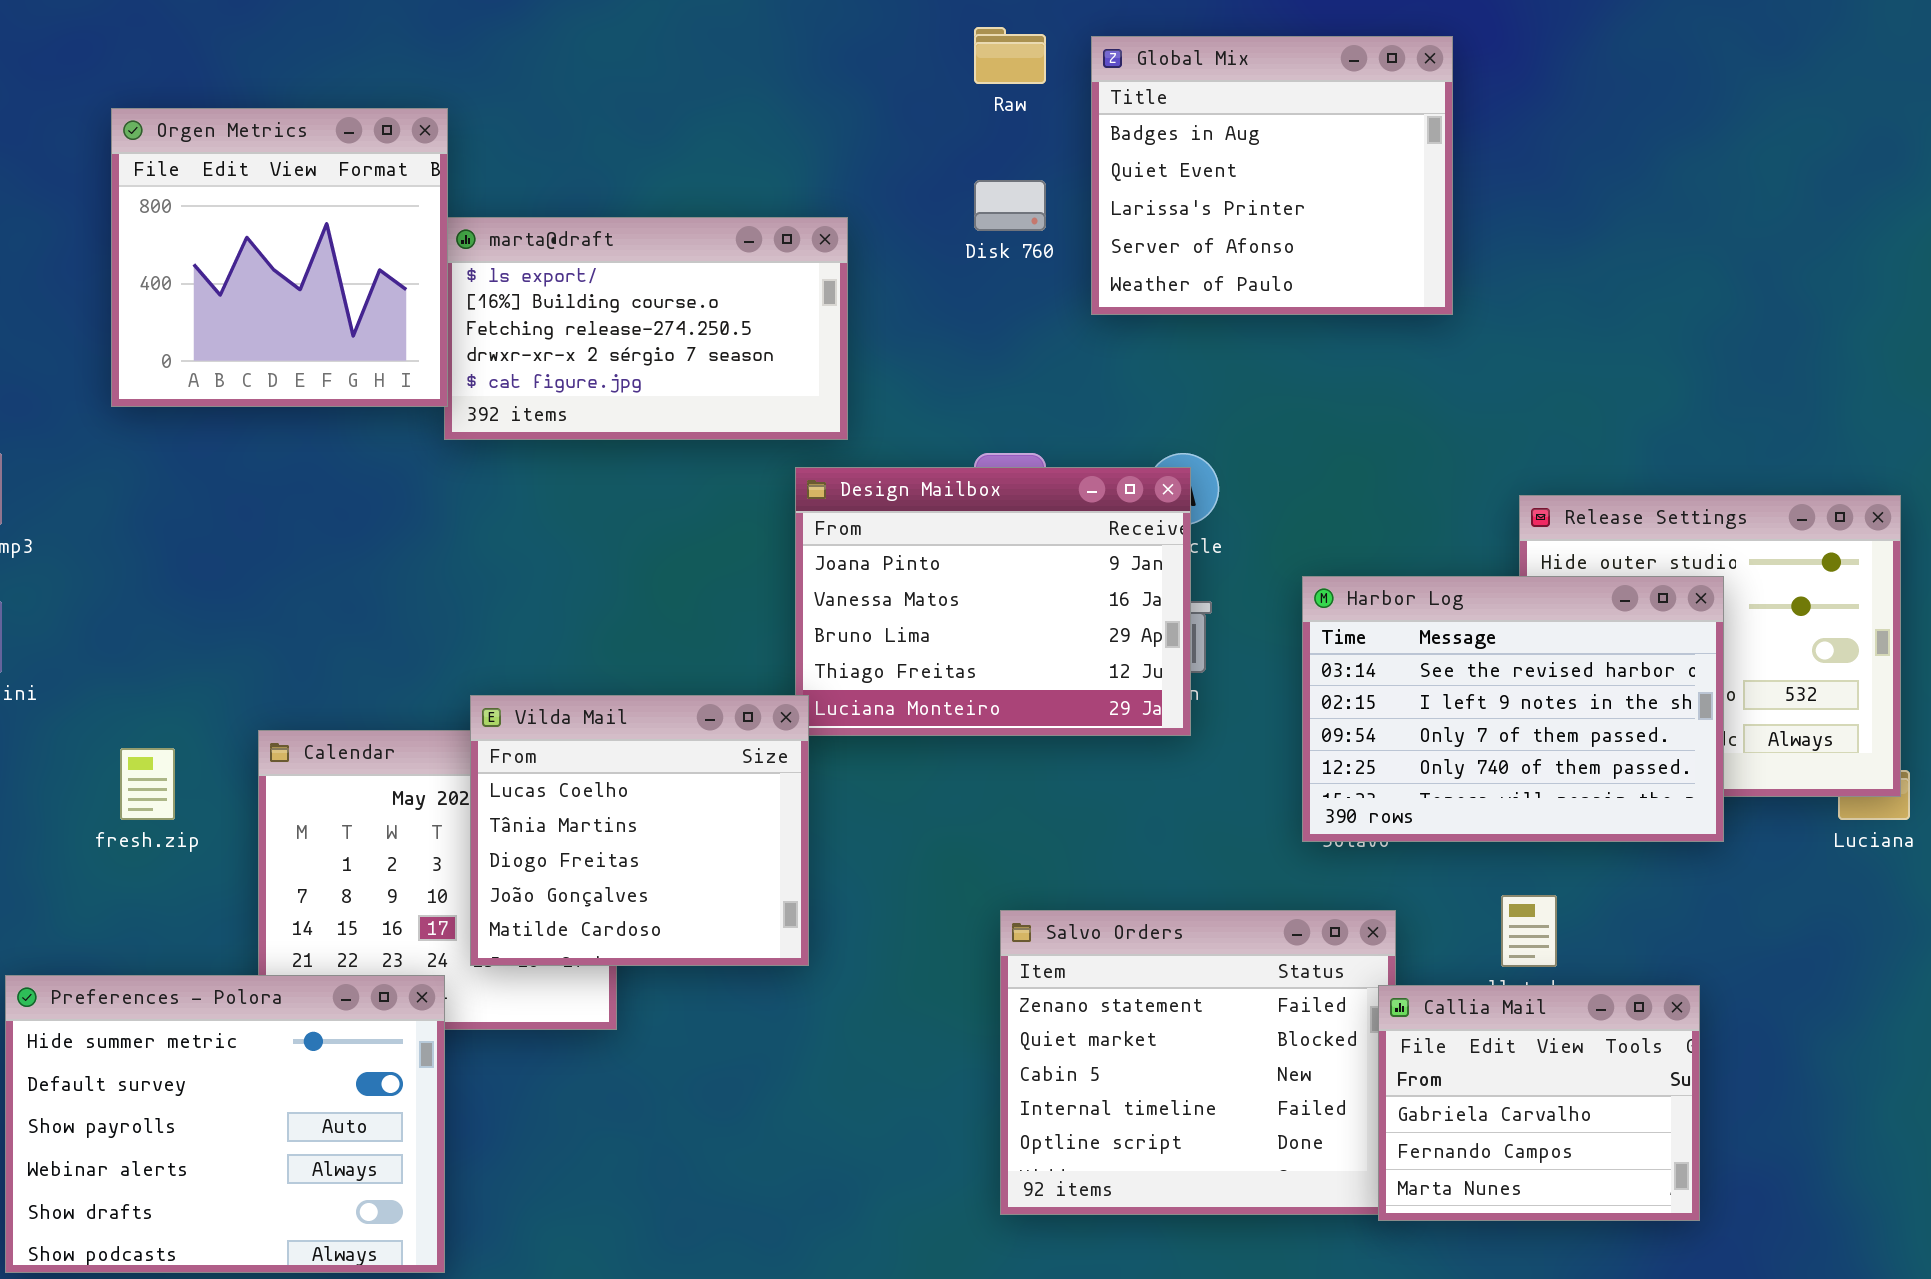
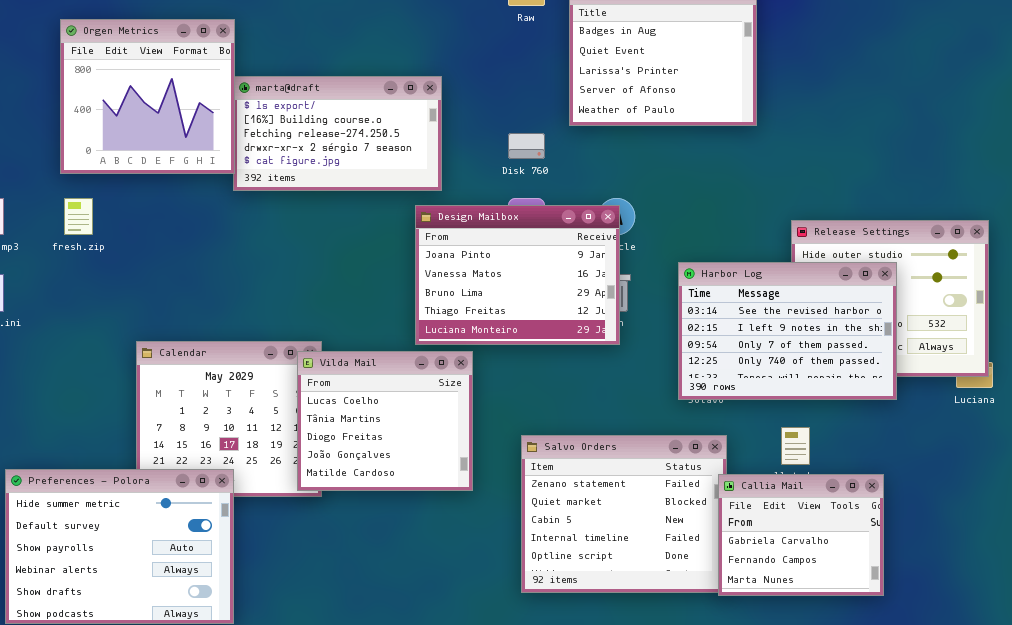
Disk 760: [974,180,1046,231] -> [508,133,545,159], moved
Vilda Mail: [470,695,809,966] -> [297,351,473,491], moved
fresh.zip: [120,748,175,820] -> [64,198,93,235], moved

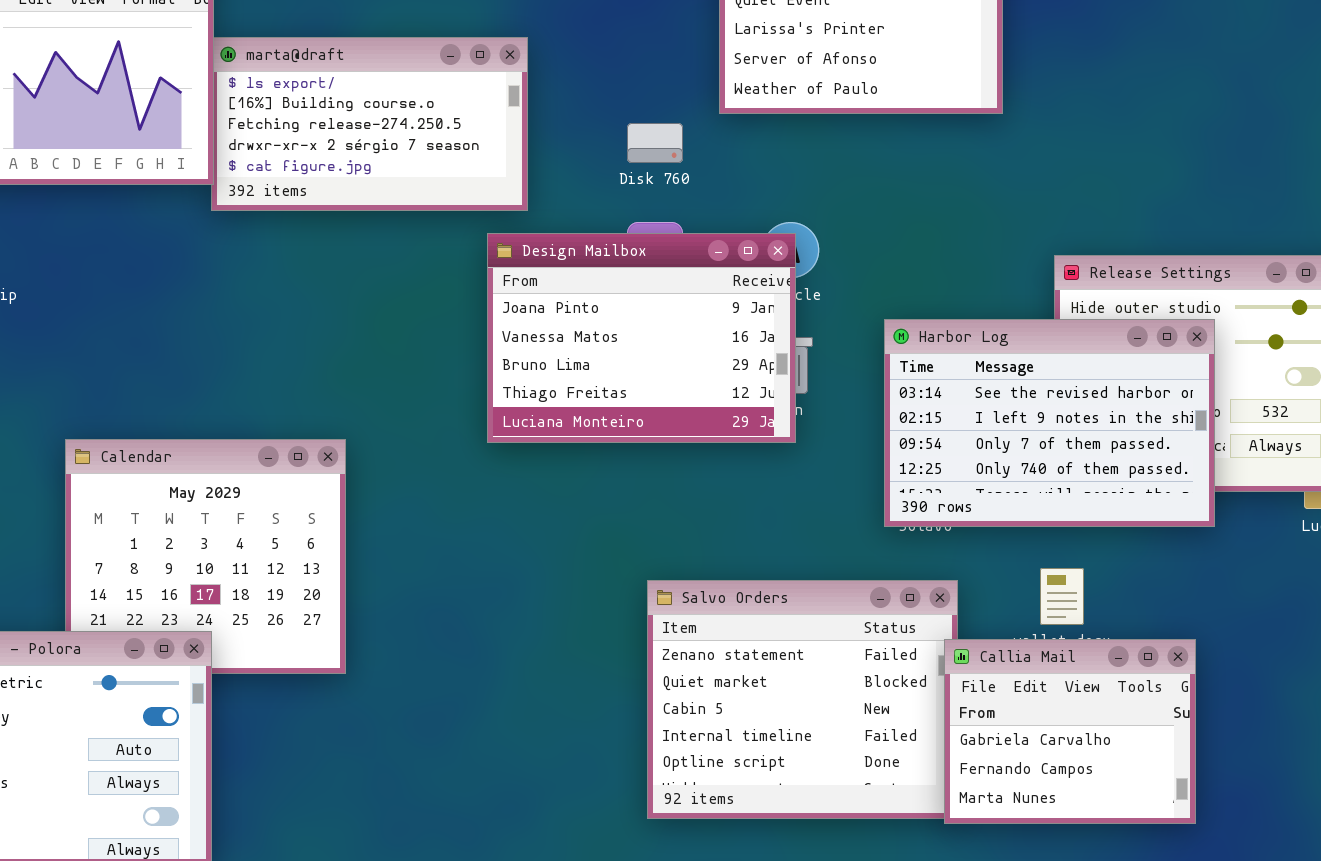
Vilda Mail: [297,351,473,491] -> none, closed

